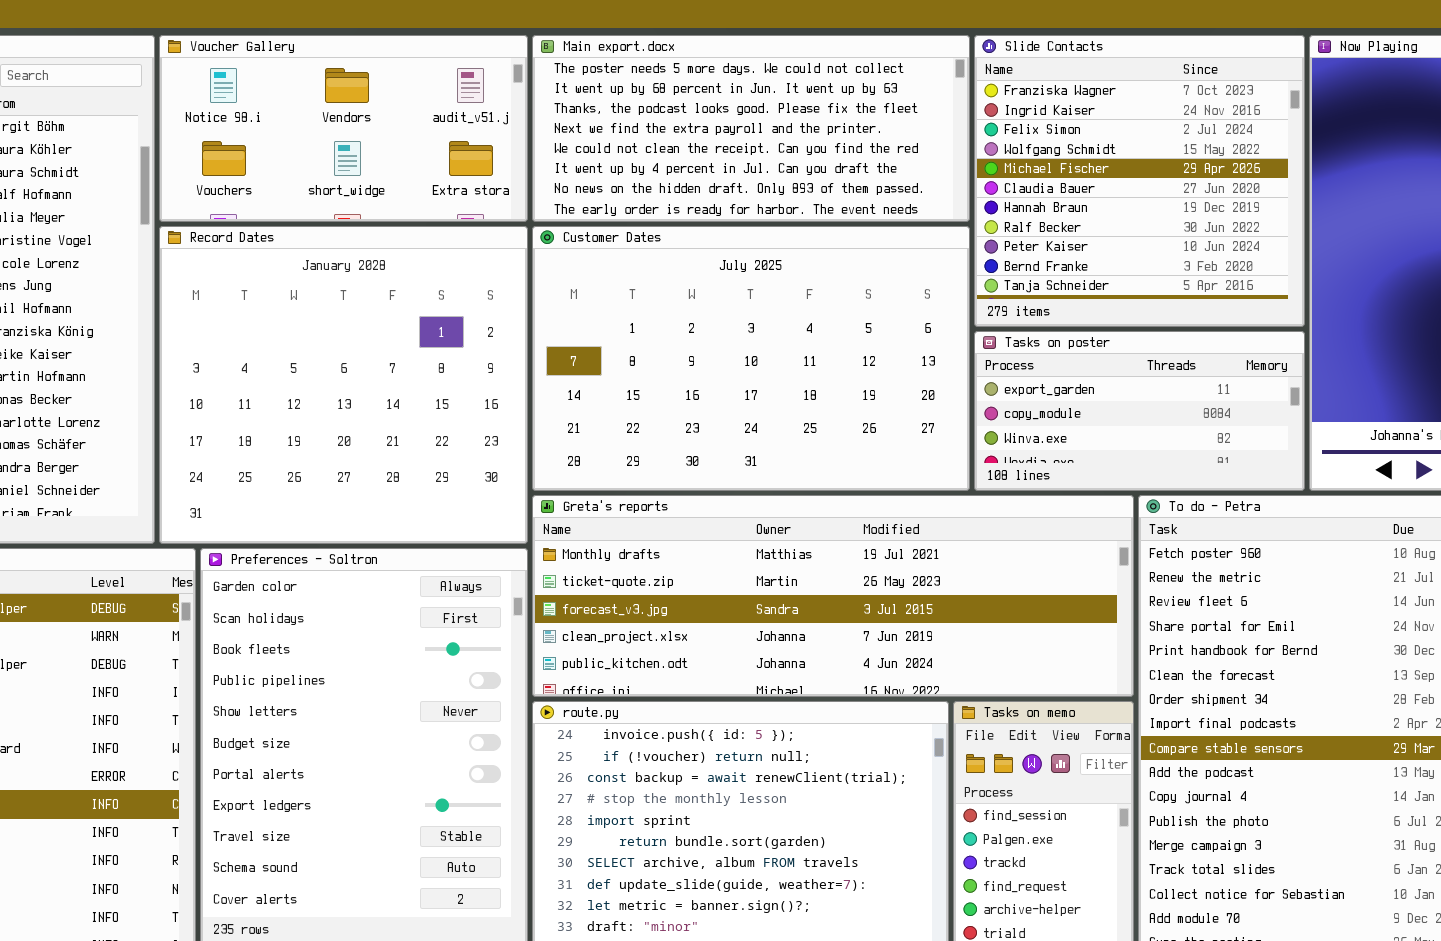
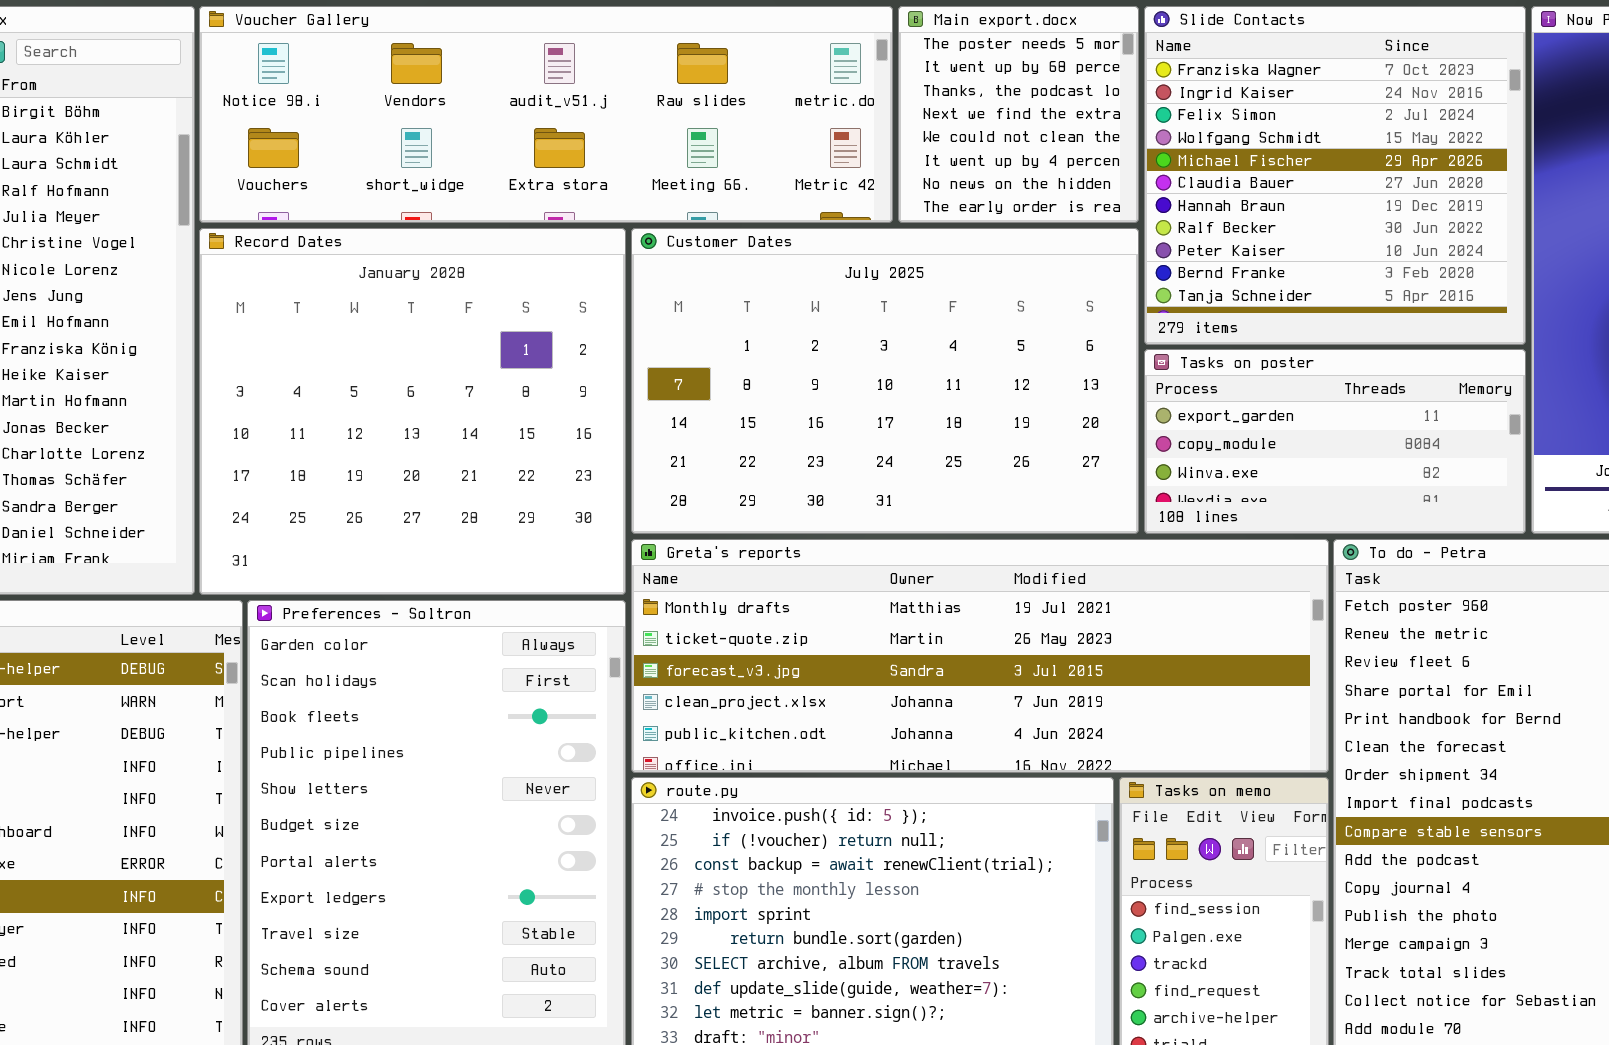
Voucher Gallery: [159,35,528,222] -> [199,6,893,223], resized
Main export.docx: [532,35,970,222] -> [898,6,1139,223], resized

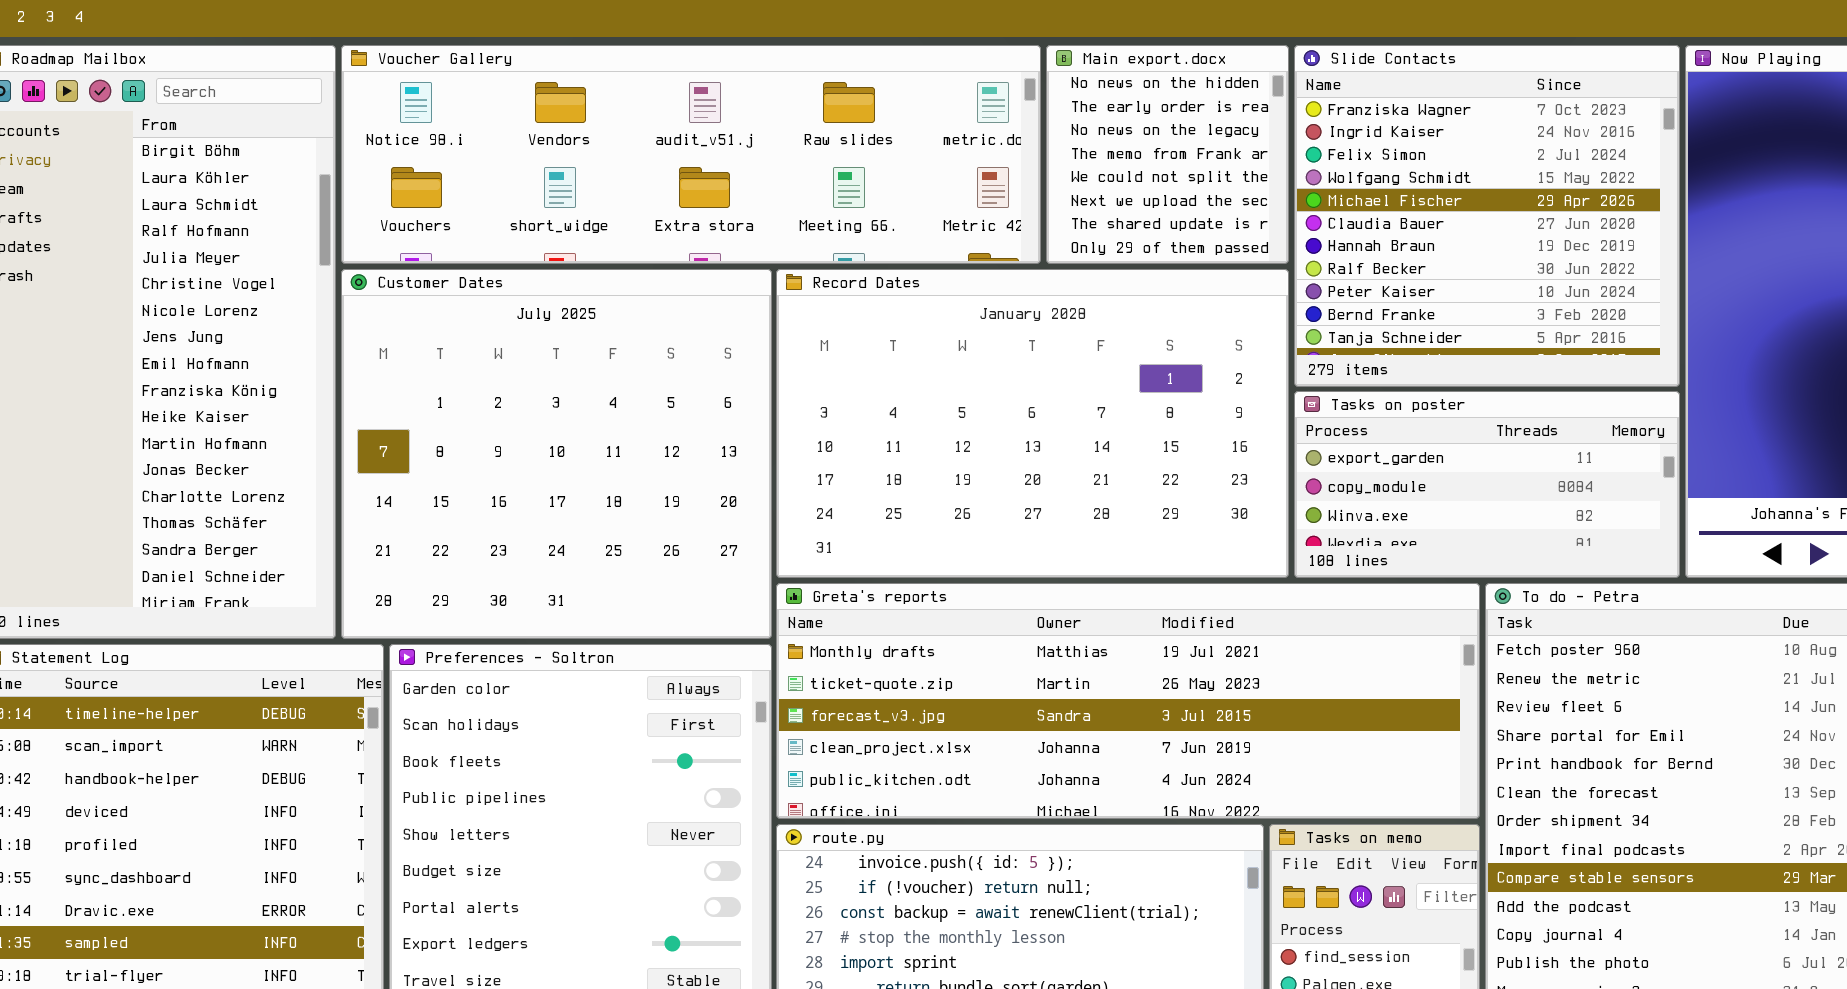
Main export.docx: [898,6,1139,223] -> [1046,45,1289,264], scrolled down 6 rows
Record Dates: [199,228,626,595] -> [776,269,1289,578], moved, resized
Customer Dates: [631,228,1139,534] -> [341,269,772,639], moved, resized

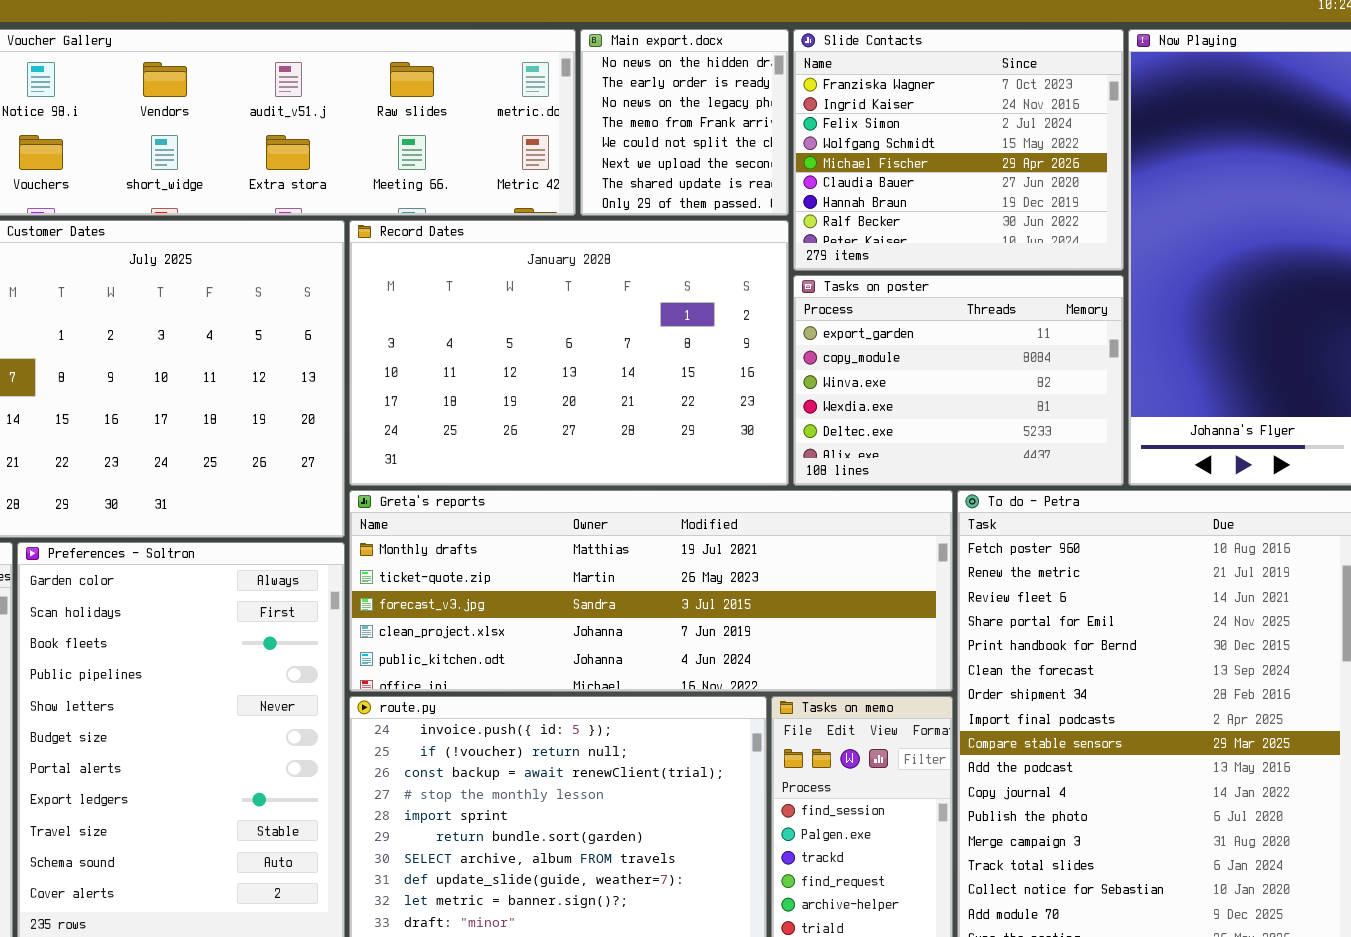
Slide Contacts: [1294,45,1680,387] -> [793,29,1124,271], resized
Tasks on poster: [1294,391,1680,578] -> [793,275,1124,486], resized

